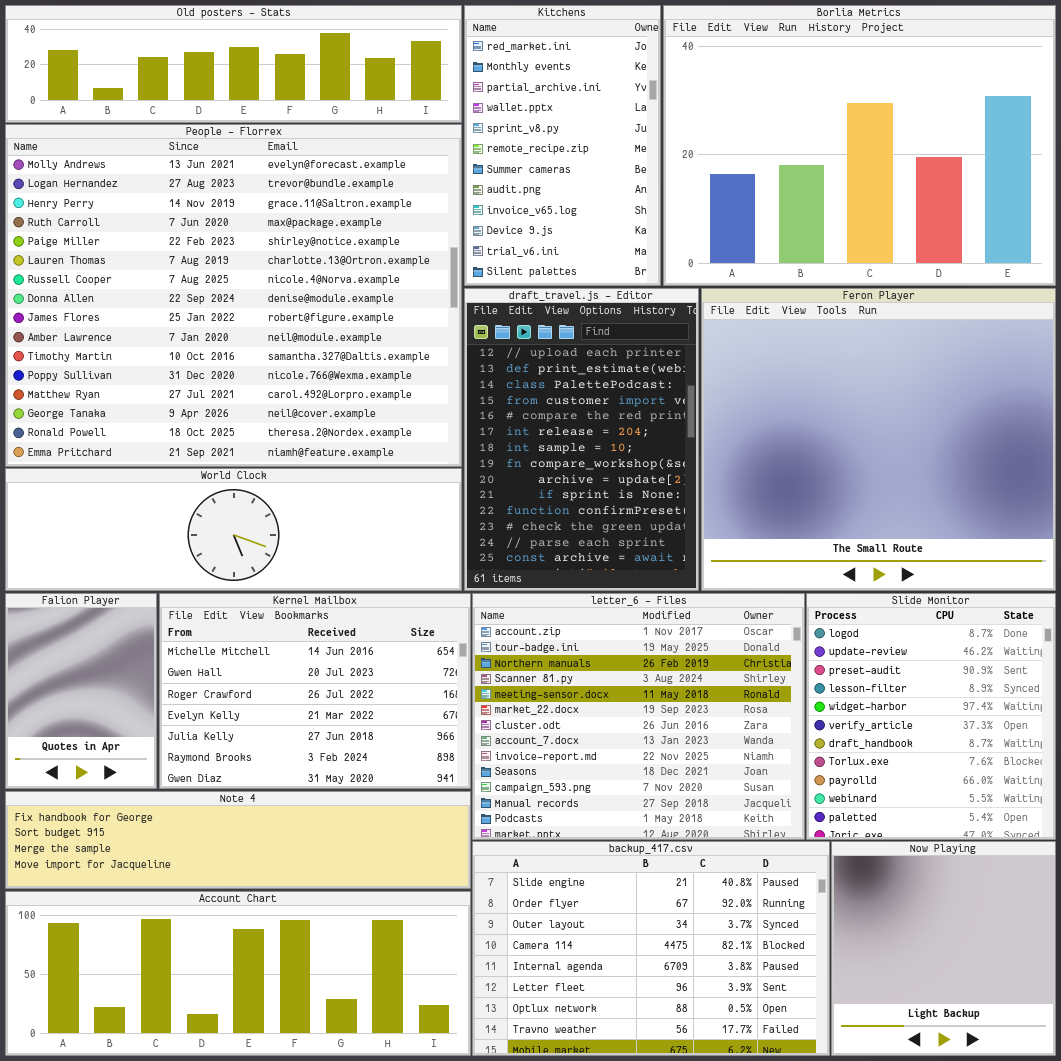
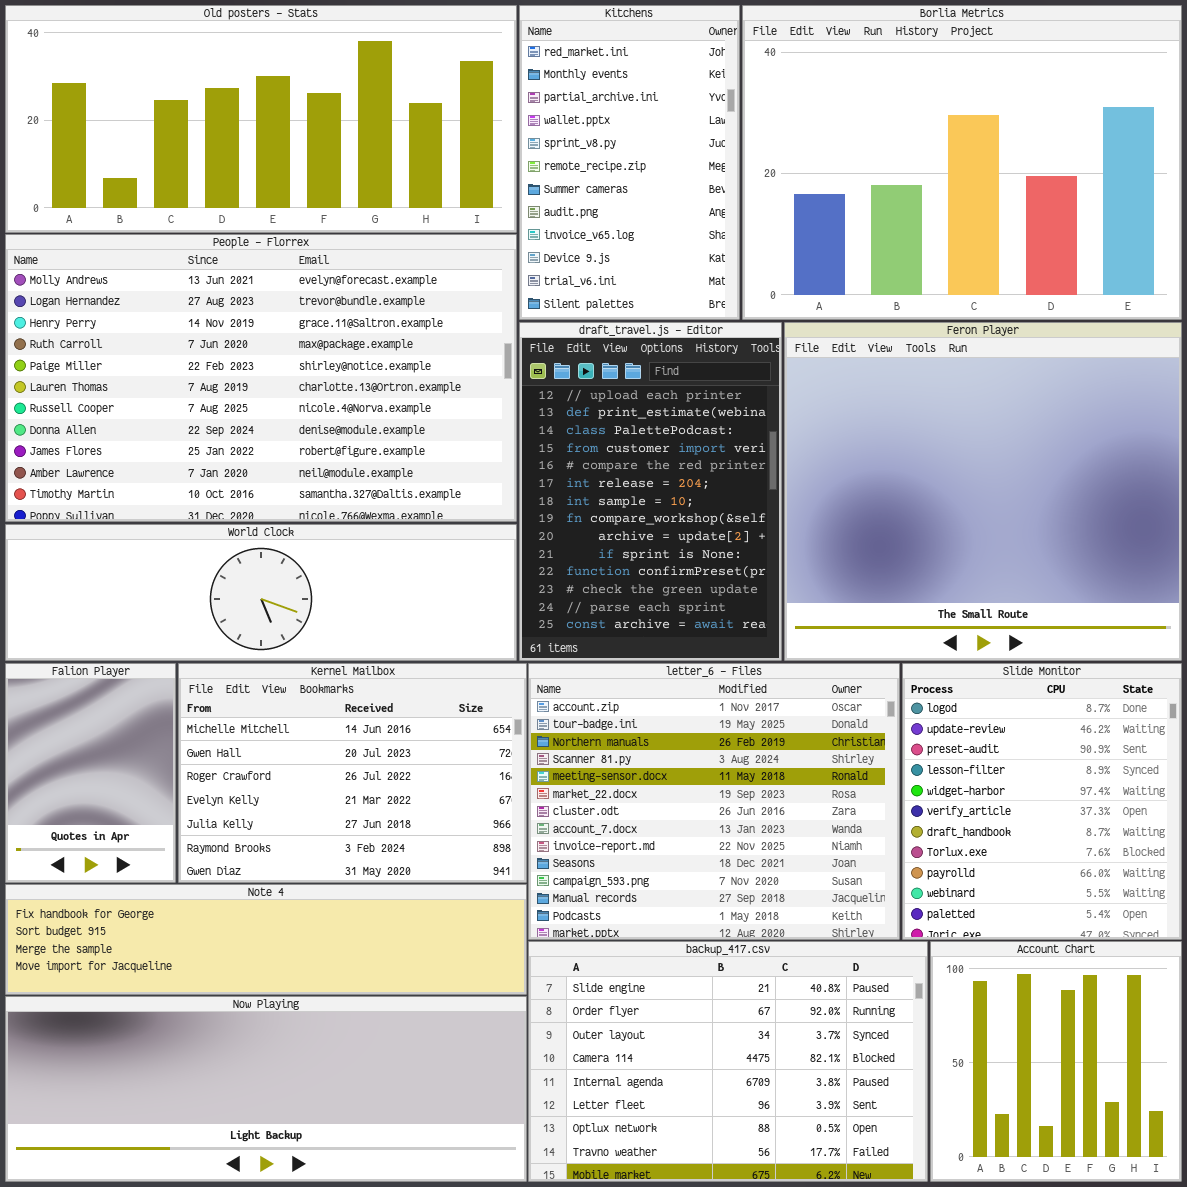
Old posters - Stats: [5,5,462,123] -> [5,5,517,233], resized
People - Florrex: [5,124,462,467] -> [5,234,517,522], resized
Now Playing: [831,841,1056,1056] -> [5,996,527,1182], moved, resized
Account Chart: [5,891,471,1056] -> [930,941,1182,1182], moved, resized

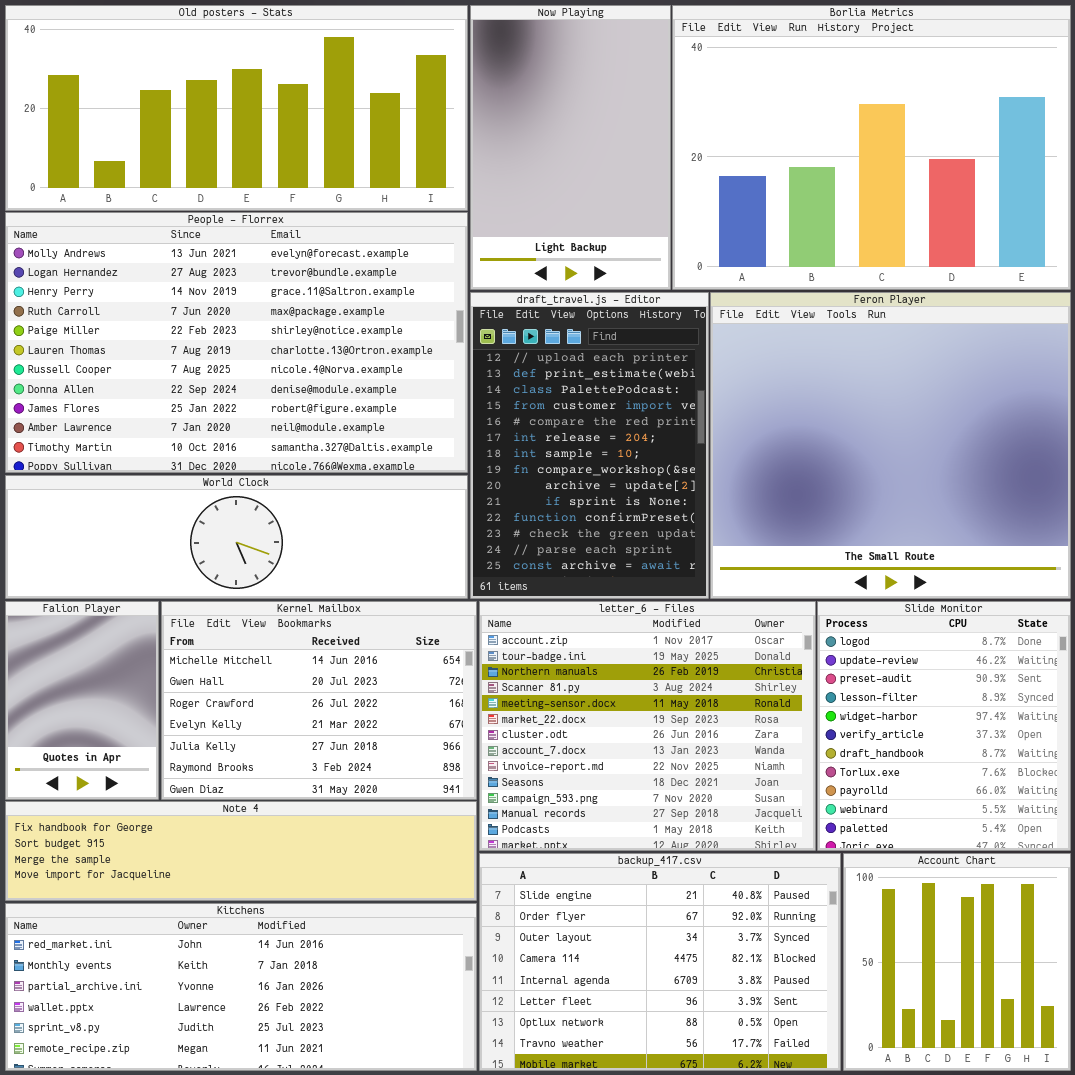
Kitchens: [519,5,740,320] -> [5,903,477,1071], moved, resized
Now Playing: [5,996,527,1182] -> [470,5,671,290], moved, resized

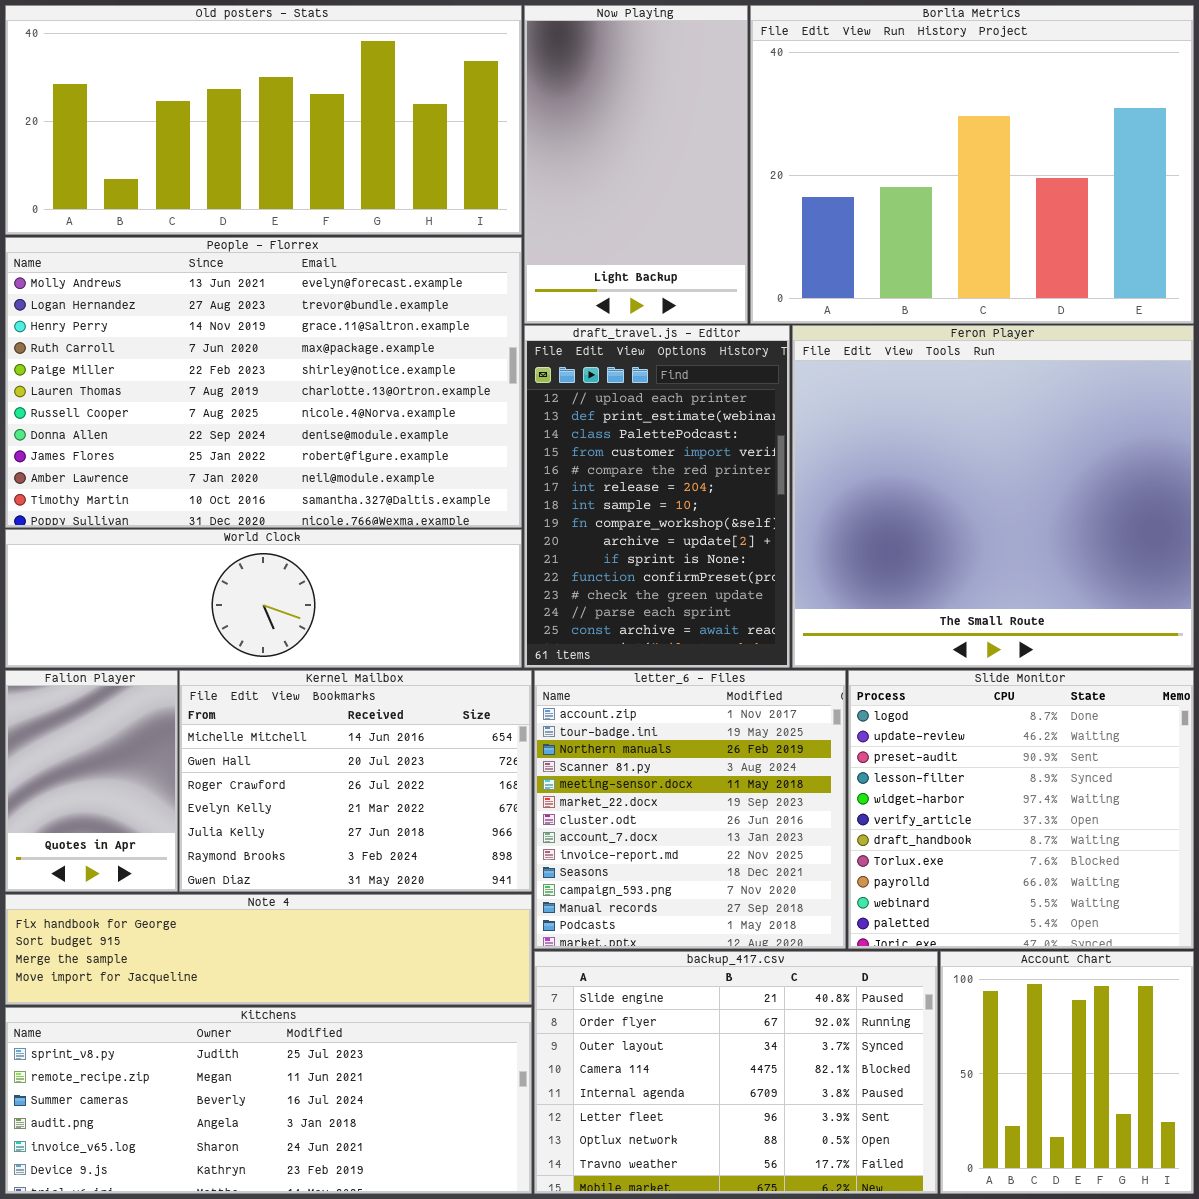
letter_6 - Files: [479,601,816,851] -> [534,670,846,949], resized
Slide Monitor: [817,601,1071,851] -> [848,670,1194,949], resized
Kitchens: [5,903,477,1071] -> [5,1007,532,1194], scrolled down 4 rows

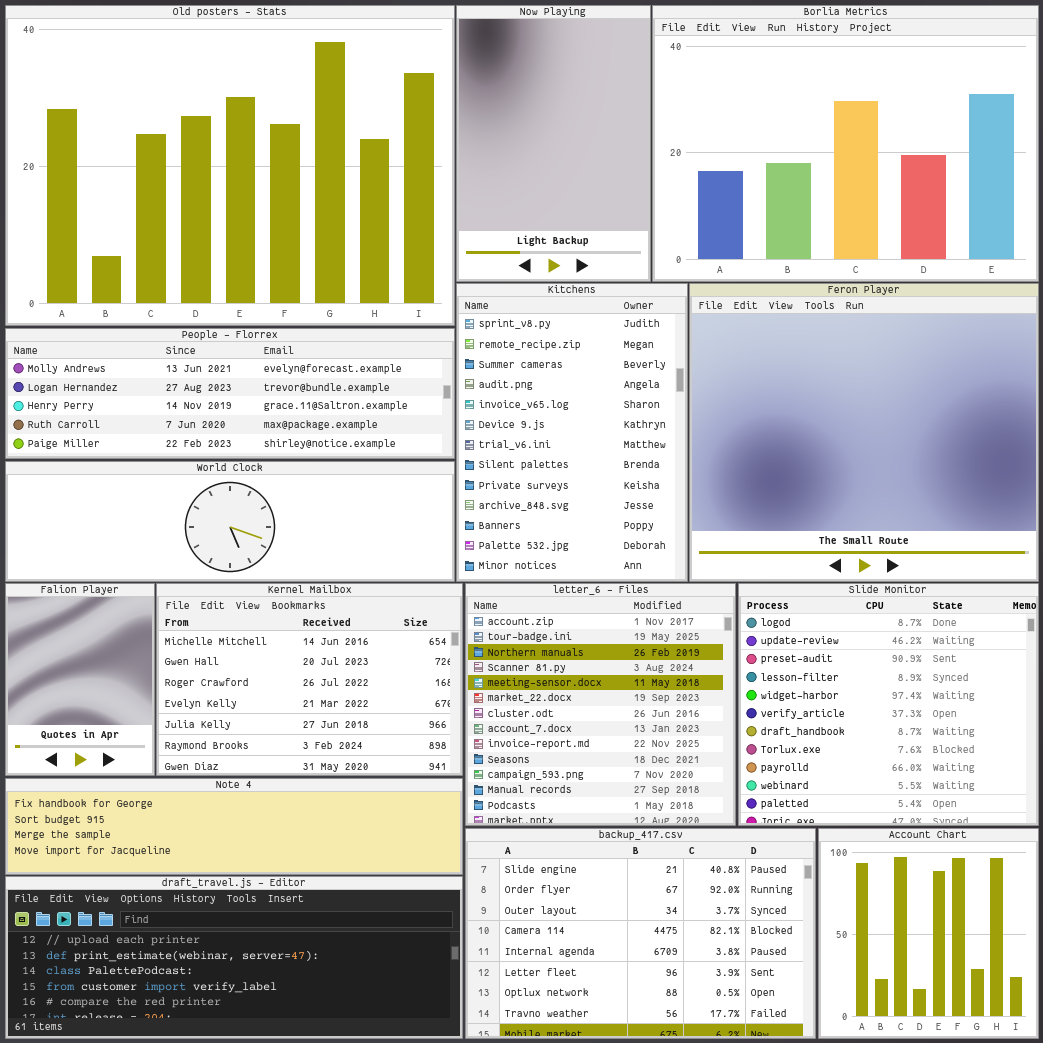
Old posters - Stats: [5,5,522,235] -> [5,5,455,326], resized
People - Florrex: [5,237,522,528] -> [5,328,455,459], resized
draft_travel.js - Editor: [524,325,790,668] -> [5,876,463,1039], moved, resized
Kitchens: [5,1007,532,1194] -> [456,283,688,582], moved, resized

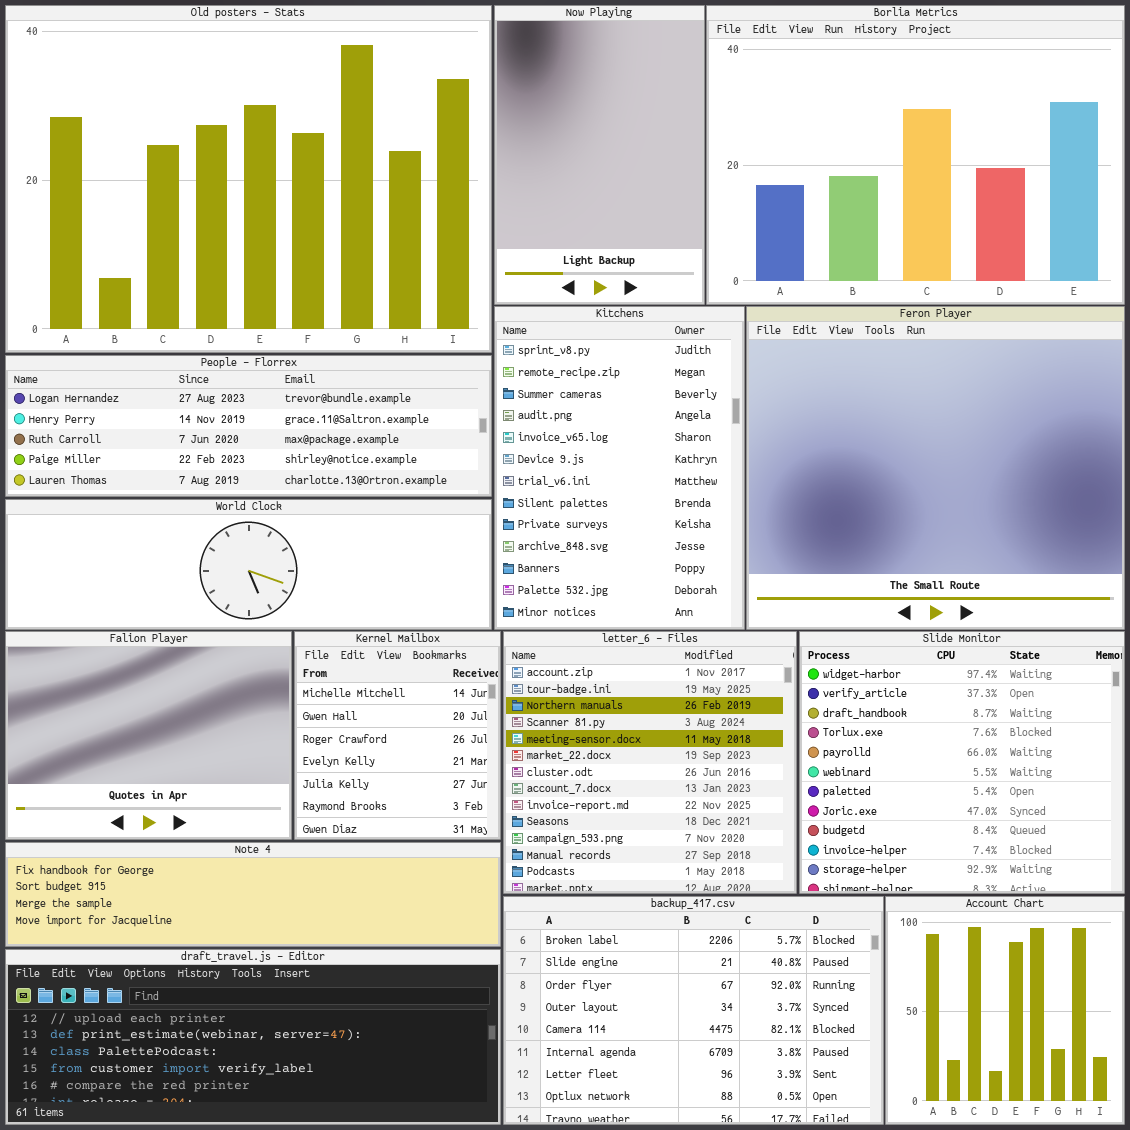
People - Florrex: [5,328,455,459] -> [5,355,492,497], scrolled down 1 row
Falion Player: [5,583,155,776] -> [5,631,292,840], resized
Kernel Mailbox: [156,583,463,776] -> [294,631,501,840], resized
Slide Monitor: [738,583,1039,826] -> [799,631,1125,894], scrolled down 4 rows
backup_417.csv: [465,828,816,1039] -> [503,896,884,1125], scrolled up 1 row

